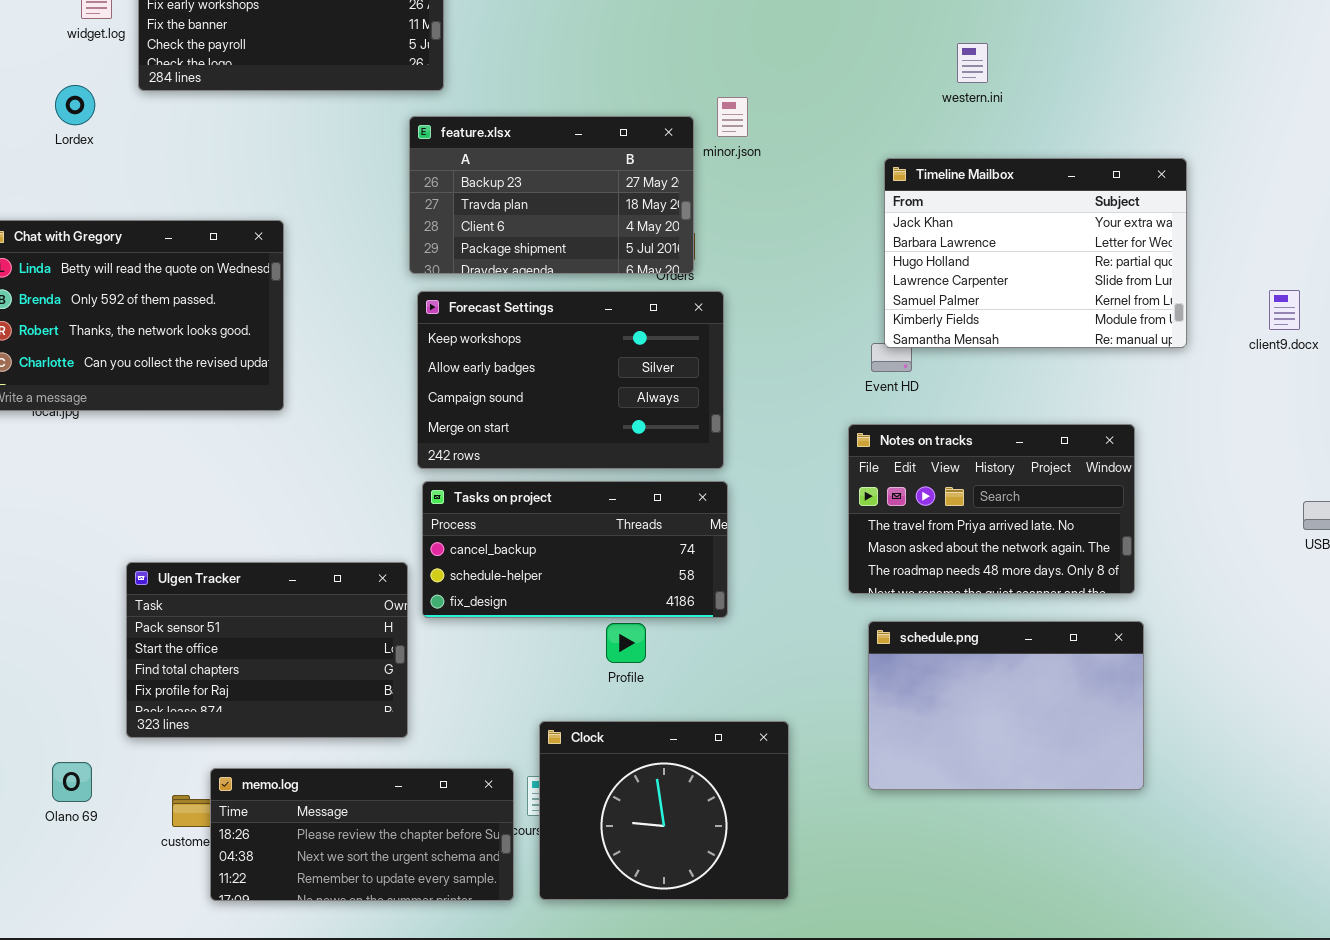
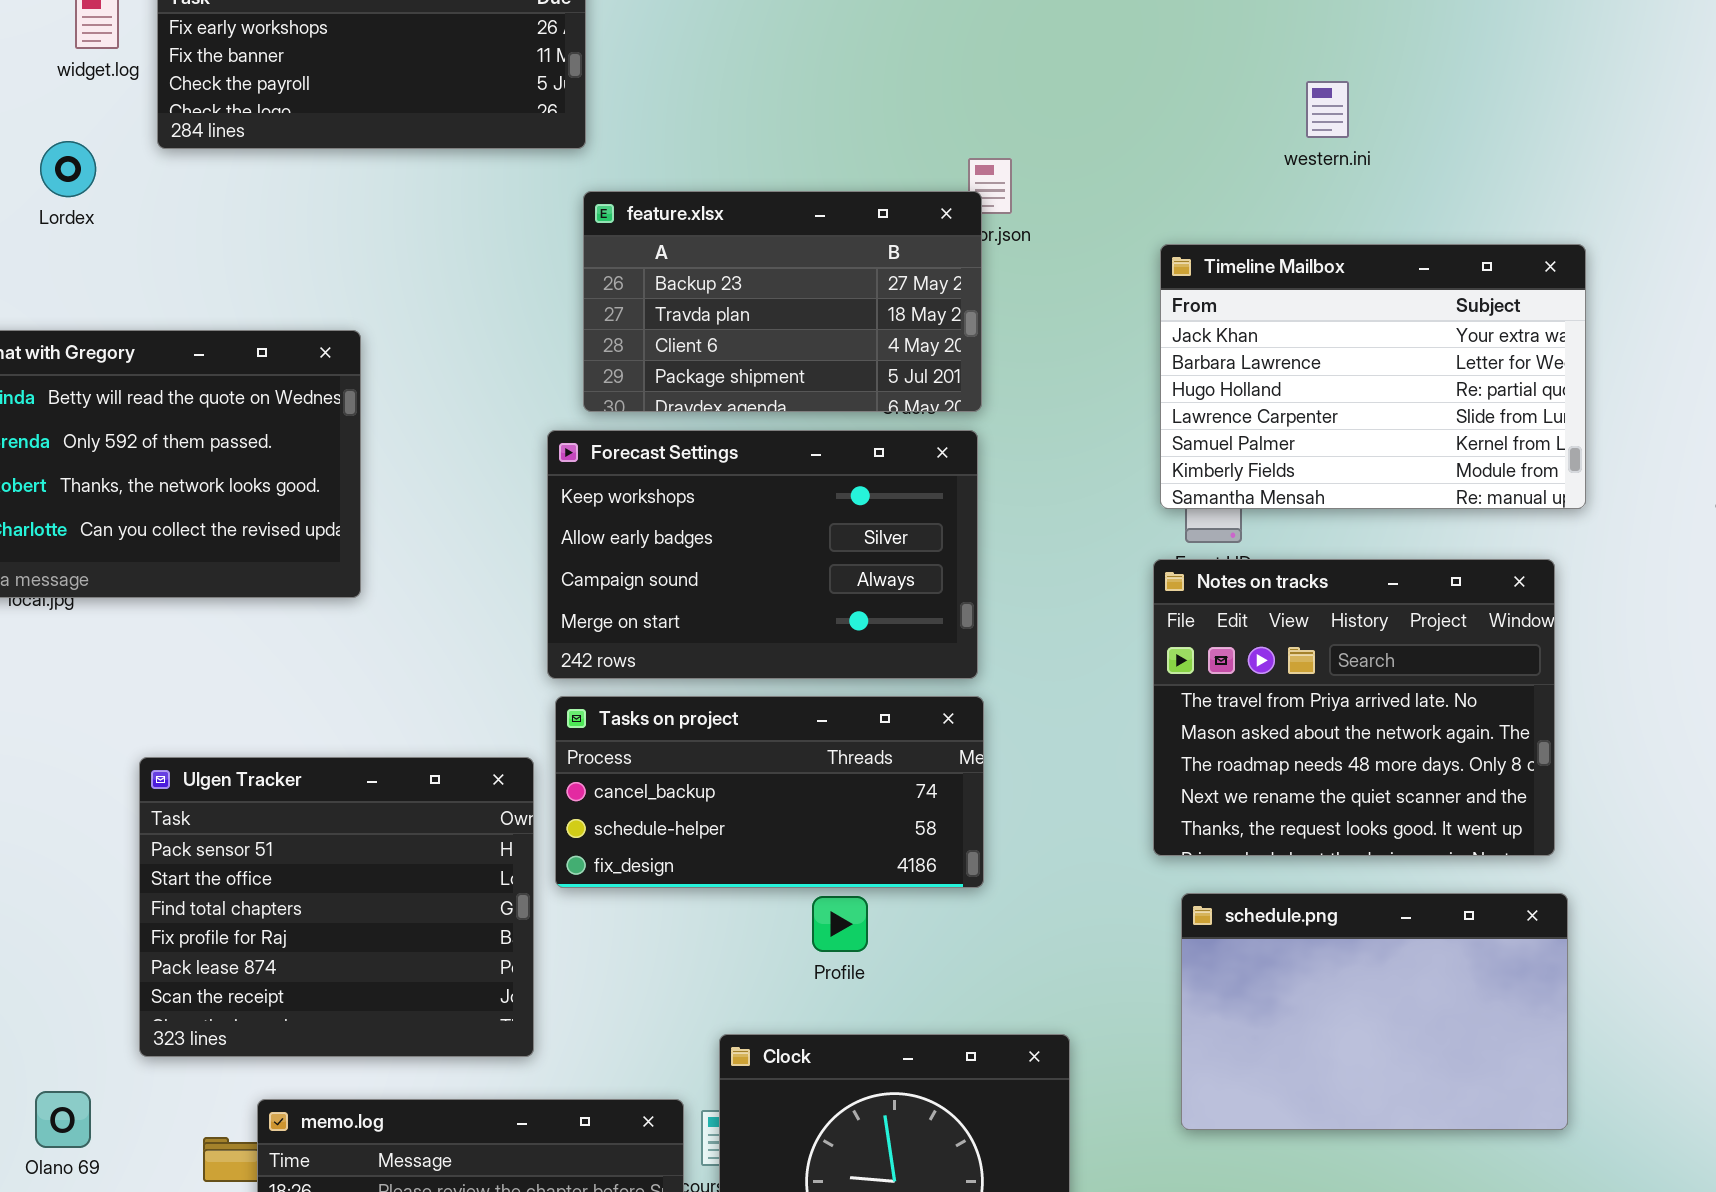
feature.xlsx: [409,116,694,274] -> [583,191,982,412], moved
Timeline Mailbox: [884,158,1187,348] -> [1160,244,1586,509], moved
Notes on tracks: [848,424,1135,594] -> [1153,559,1555,856], resized
Ulgen Tracker: [126,562,408,738] -> [139,757,534,1057], resized

